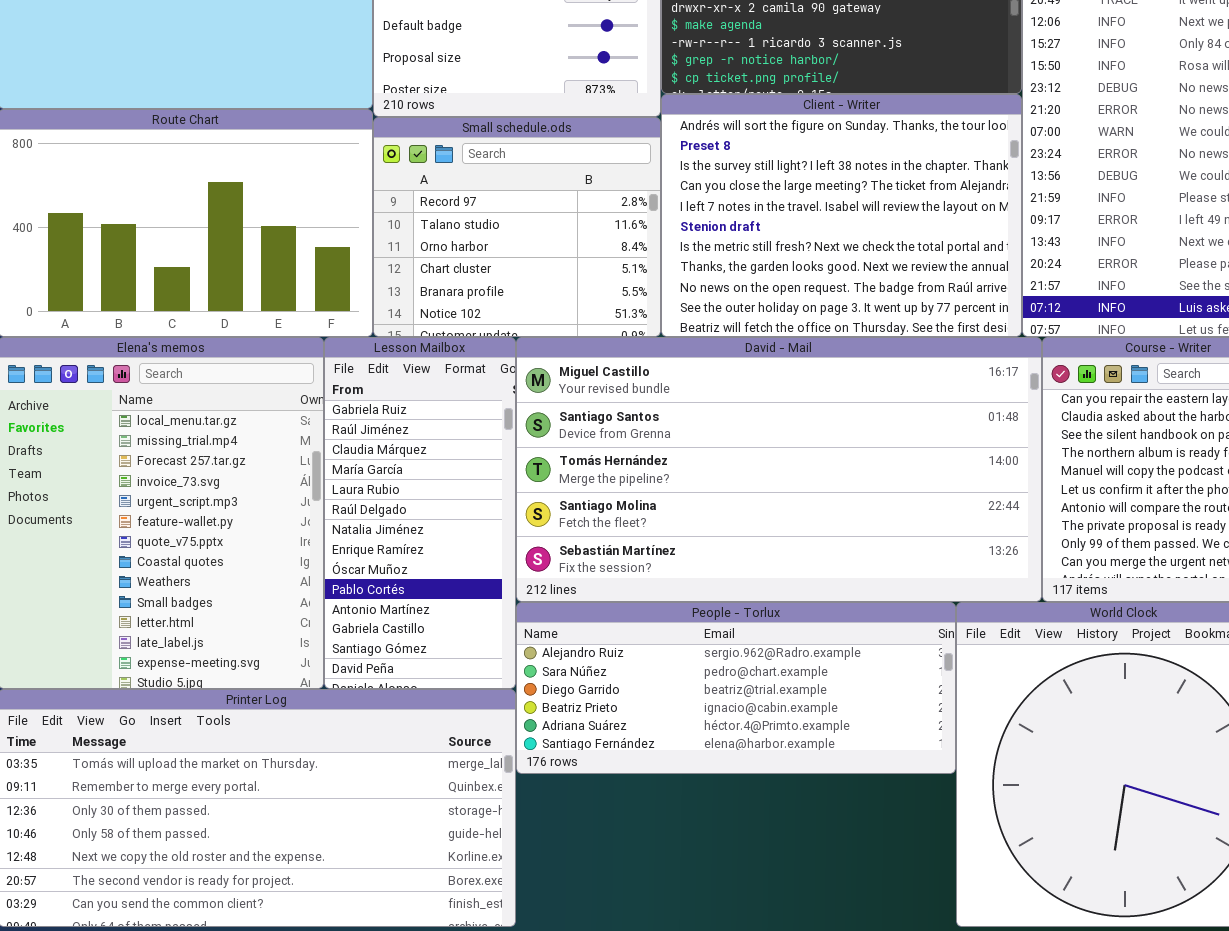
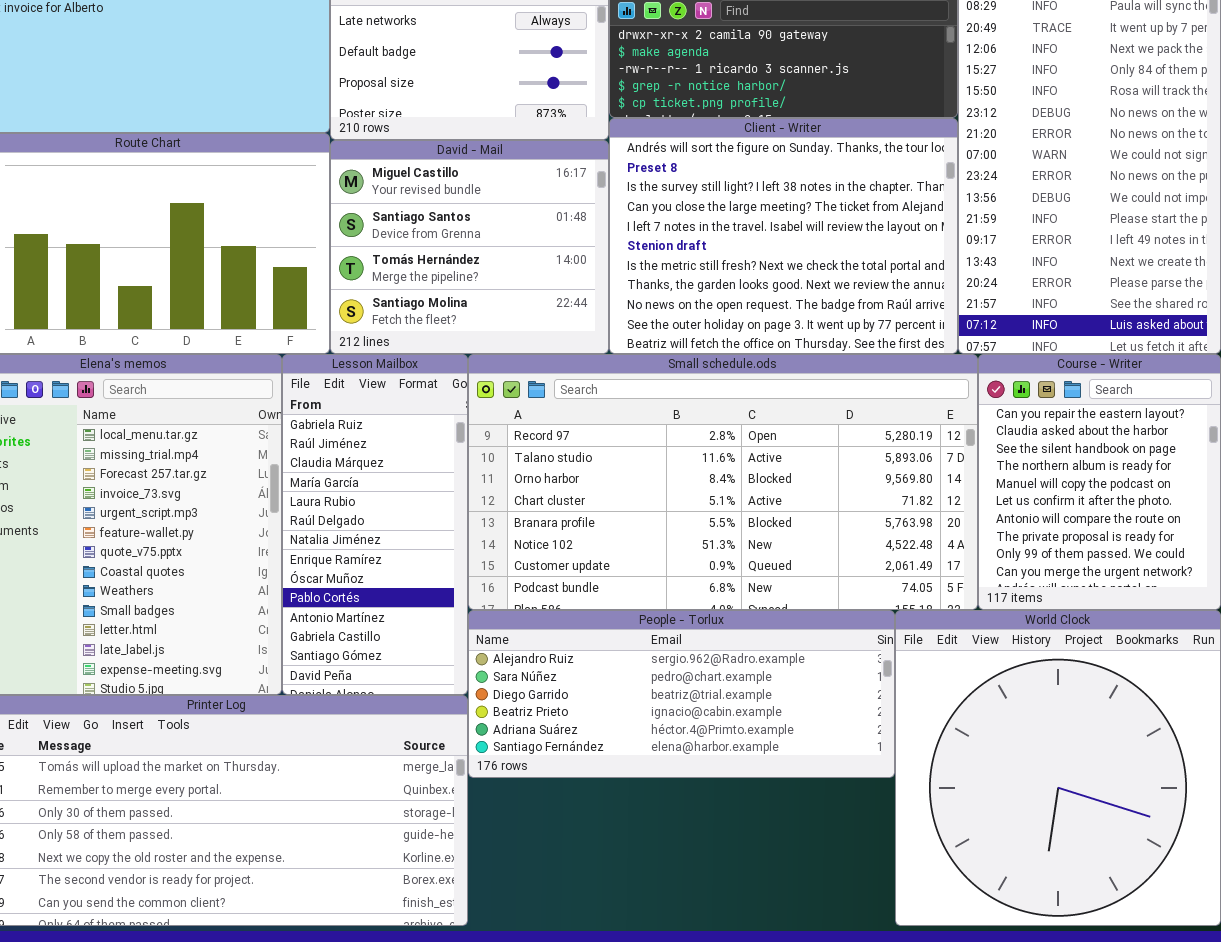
Small schedule.ods: [373,117,661,337] -> [468,354,978,610], moved, resized
David - Mail: [516,337,1042,602] -> [330,140,609,354], moved, resized

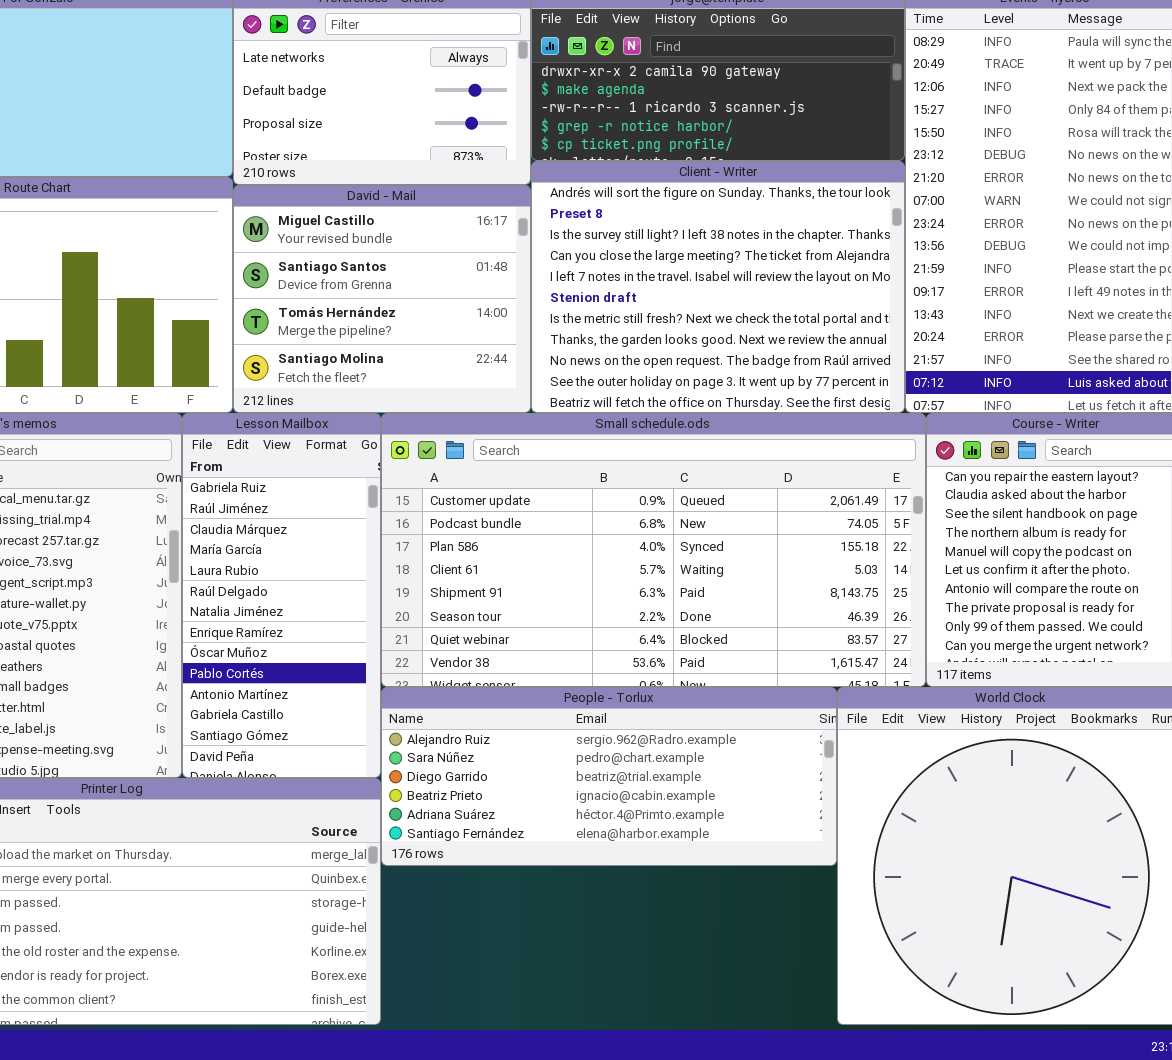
Small schedule.ods: [468,354,978,610] -> [381,413,926,687], scrolled down 6 rows

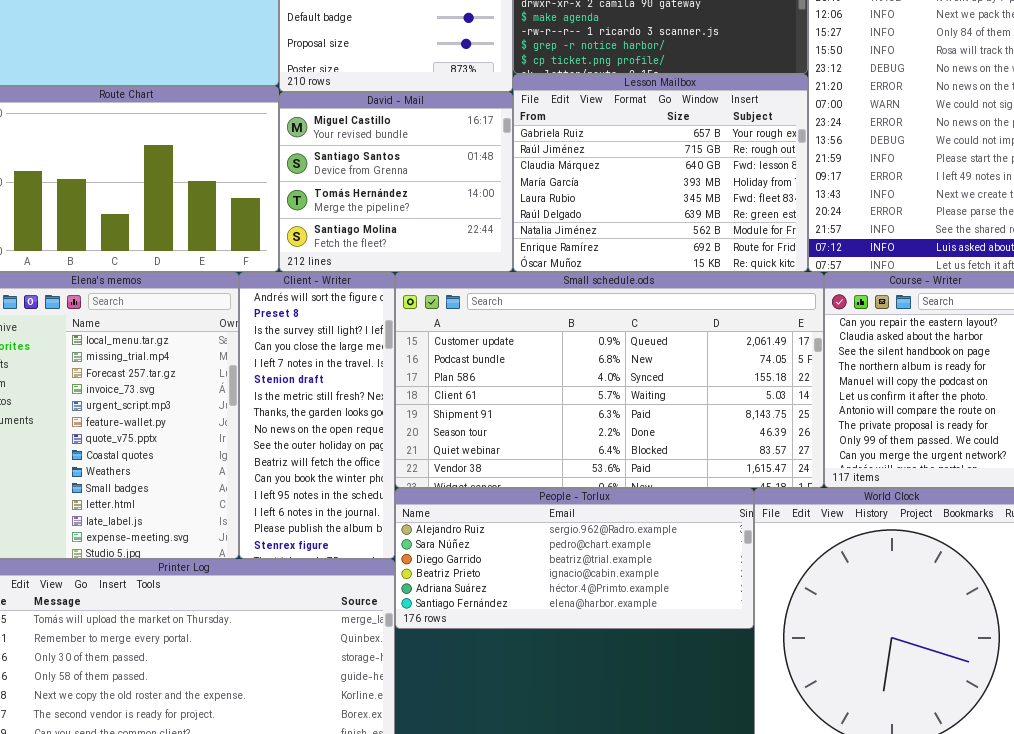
Client - Writer: [531,161,905,413] -> [239,272,395,559], moved, resized
Lesson Mailbox: [182,413,381,778] -> [513,74,808,272], moved, resized

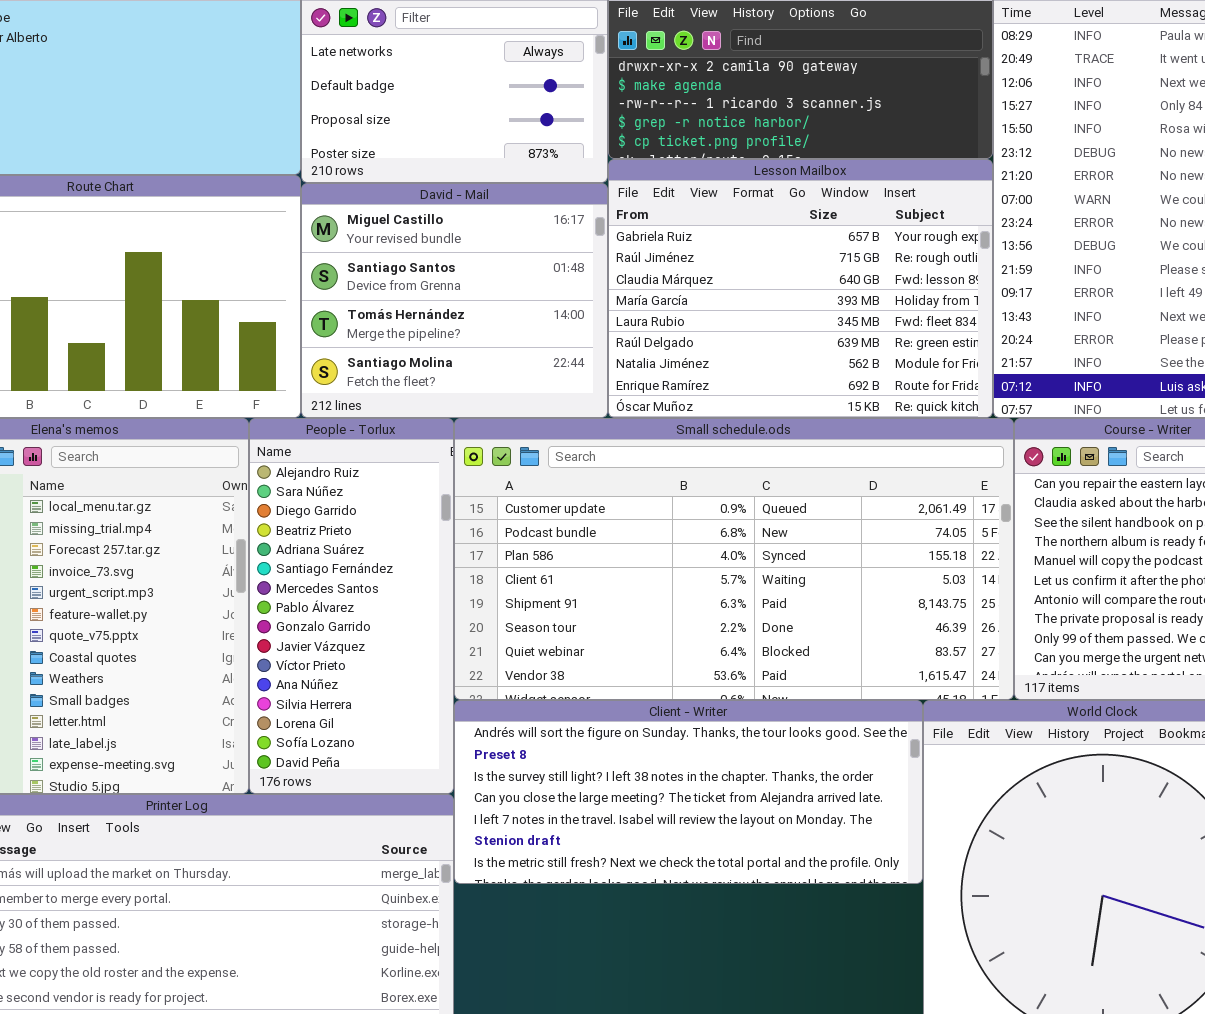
Client - Writer: [239,272,395,559] -> [454,700,923,884], moved, resized
People - Torlux: [395,488,754,629] -> [249,418,454,794], moved, resized

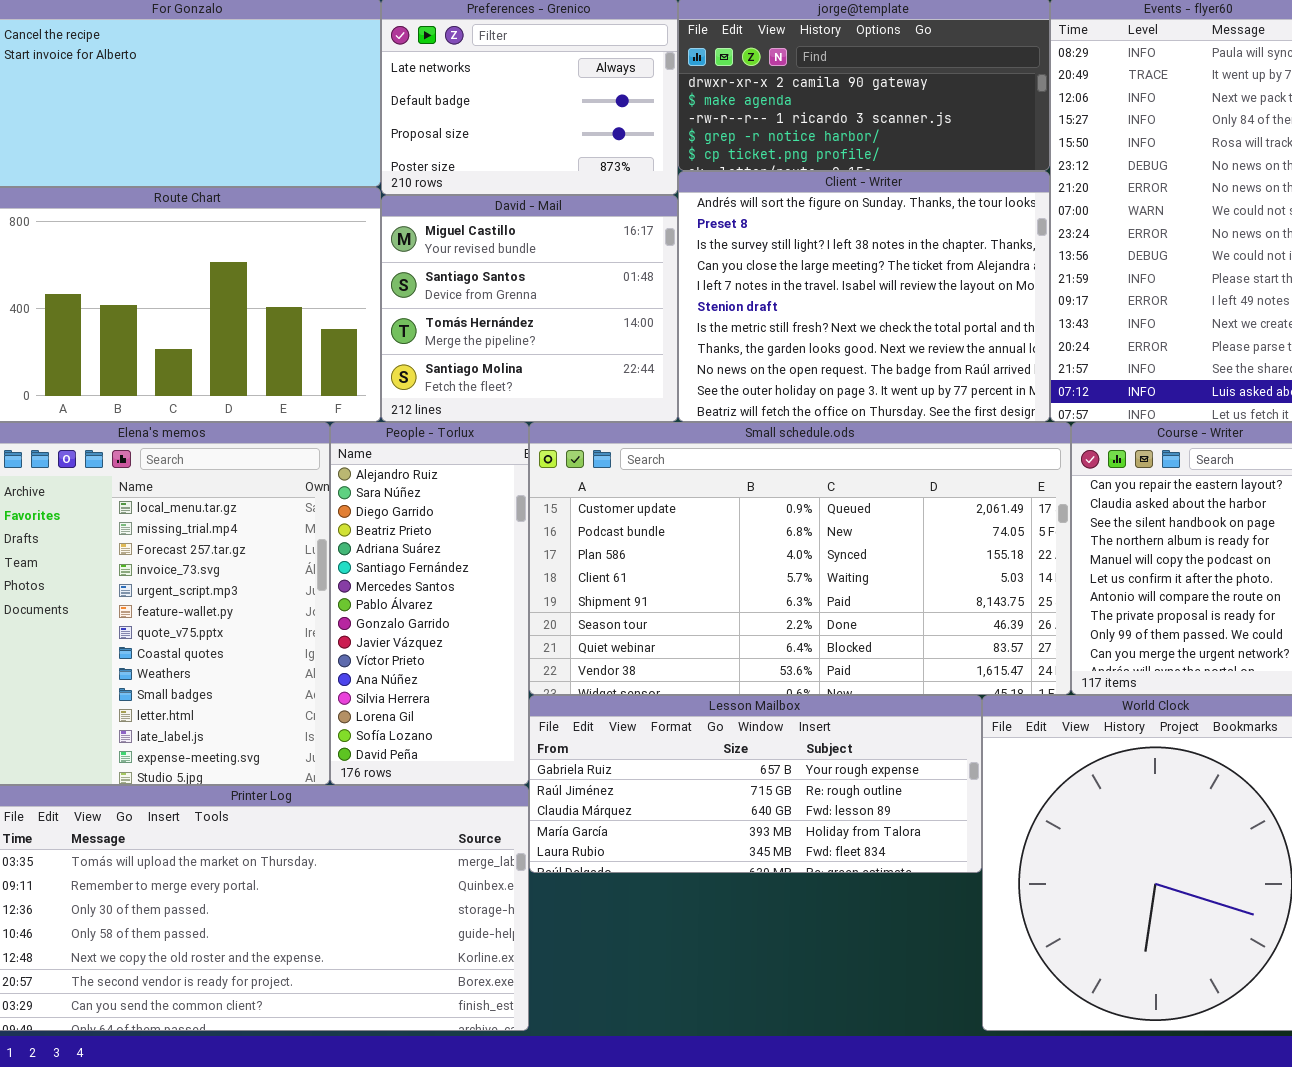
Lesson Mailbox: [608,159,993,418] -> [529,695,982,873], moved, resized
Client - Writer: [454,700,923,884] -> [678,171,1050,422], moved, resized

